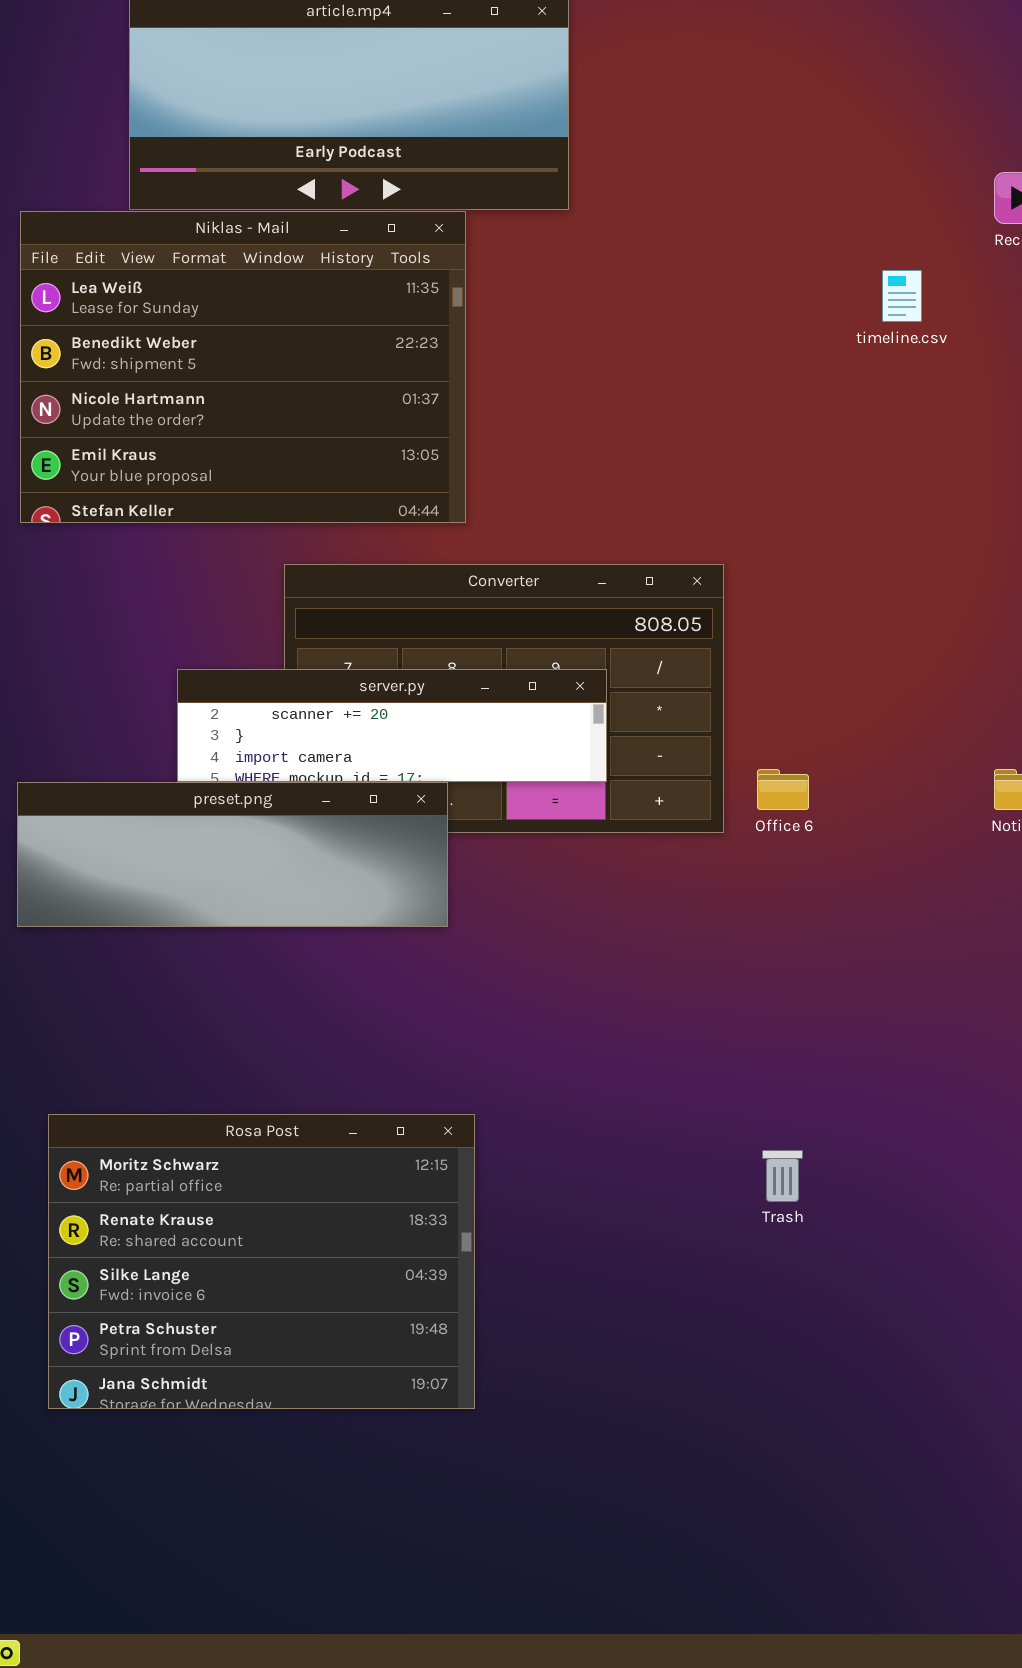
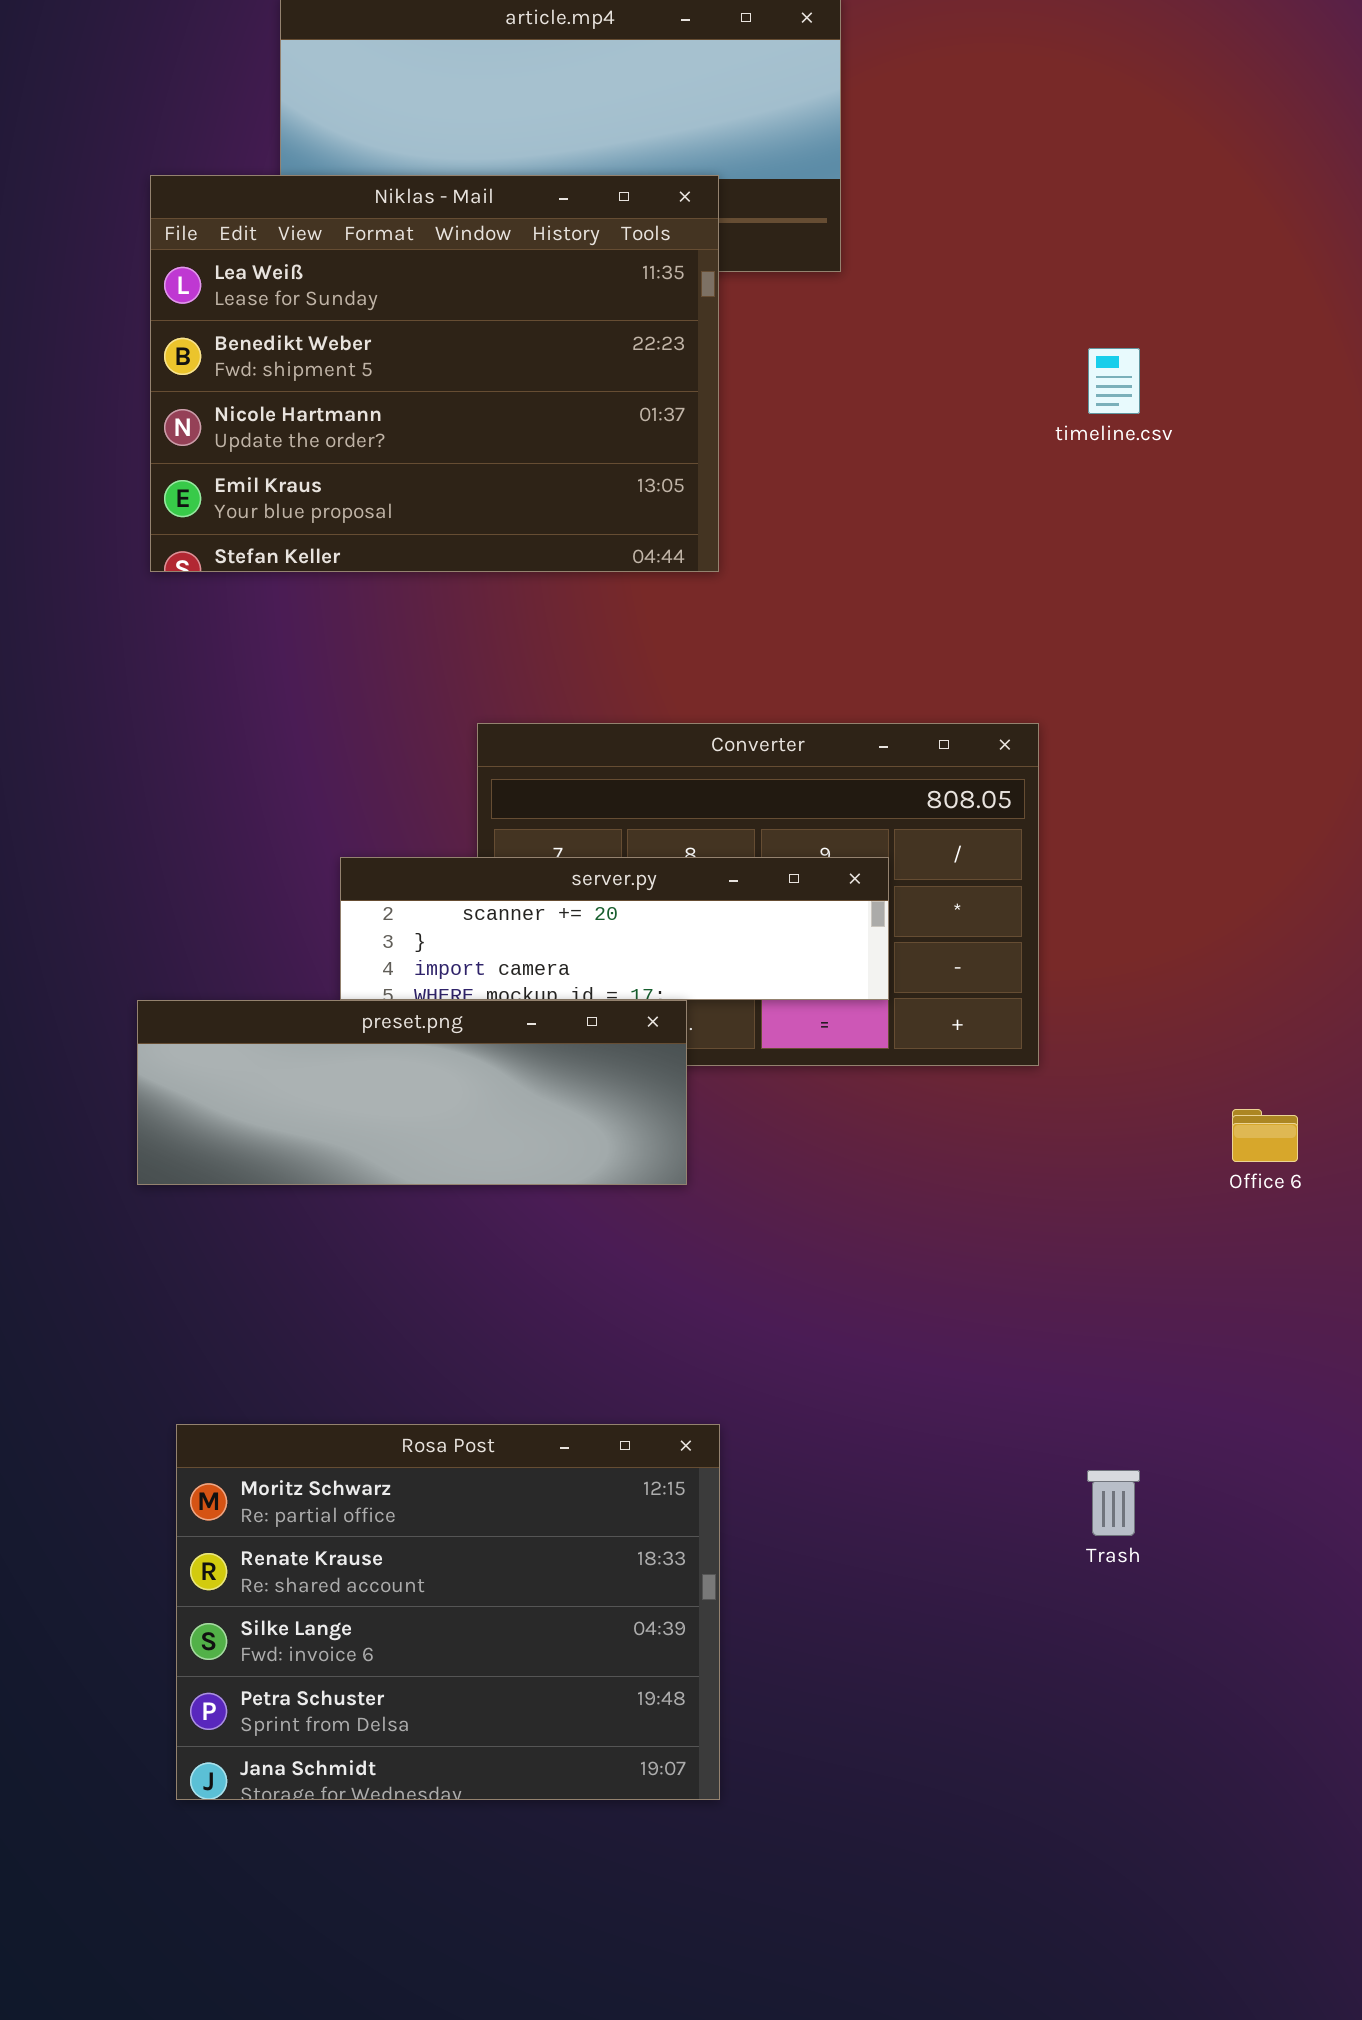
Niklas - Mail: [20,211,466,523] -> [150,175,719,572], moved
timeline.csv: [882,270,922,322] -> [1088,348,1140,414], moved
Office 6: [757,769,809,810] -> [1232,1109,1298,1162], moved

